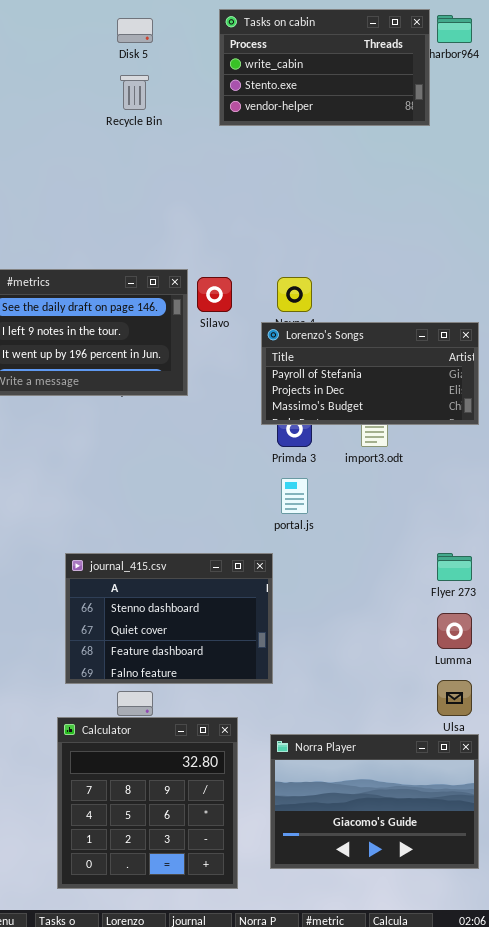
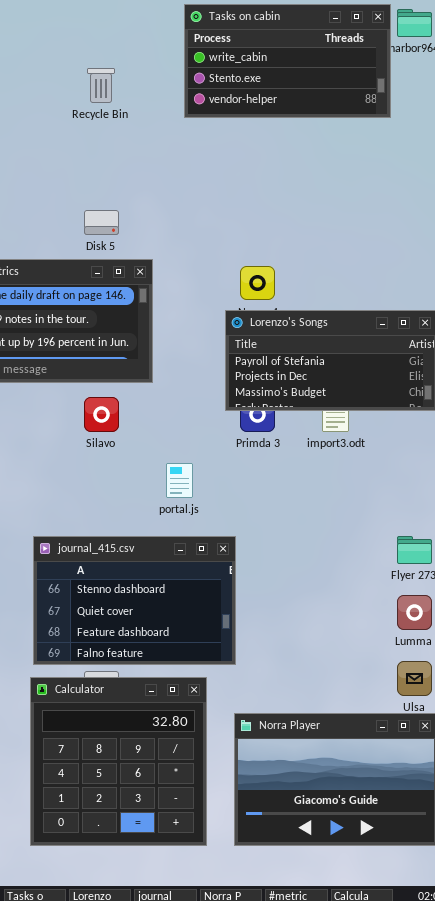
Disk 5: [117,18,153,43] -> [84,210,119,235], moved
Silavo: [197,277,232,312] -> [84,397,119,432], moved
portal.js: [281,478,308,514] -> [166,463,193,498], moved
Calculator: [57,717,238,889] -> [30,677,207,846], moved

